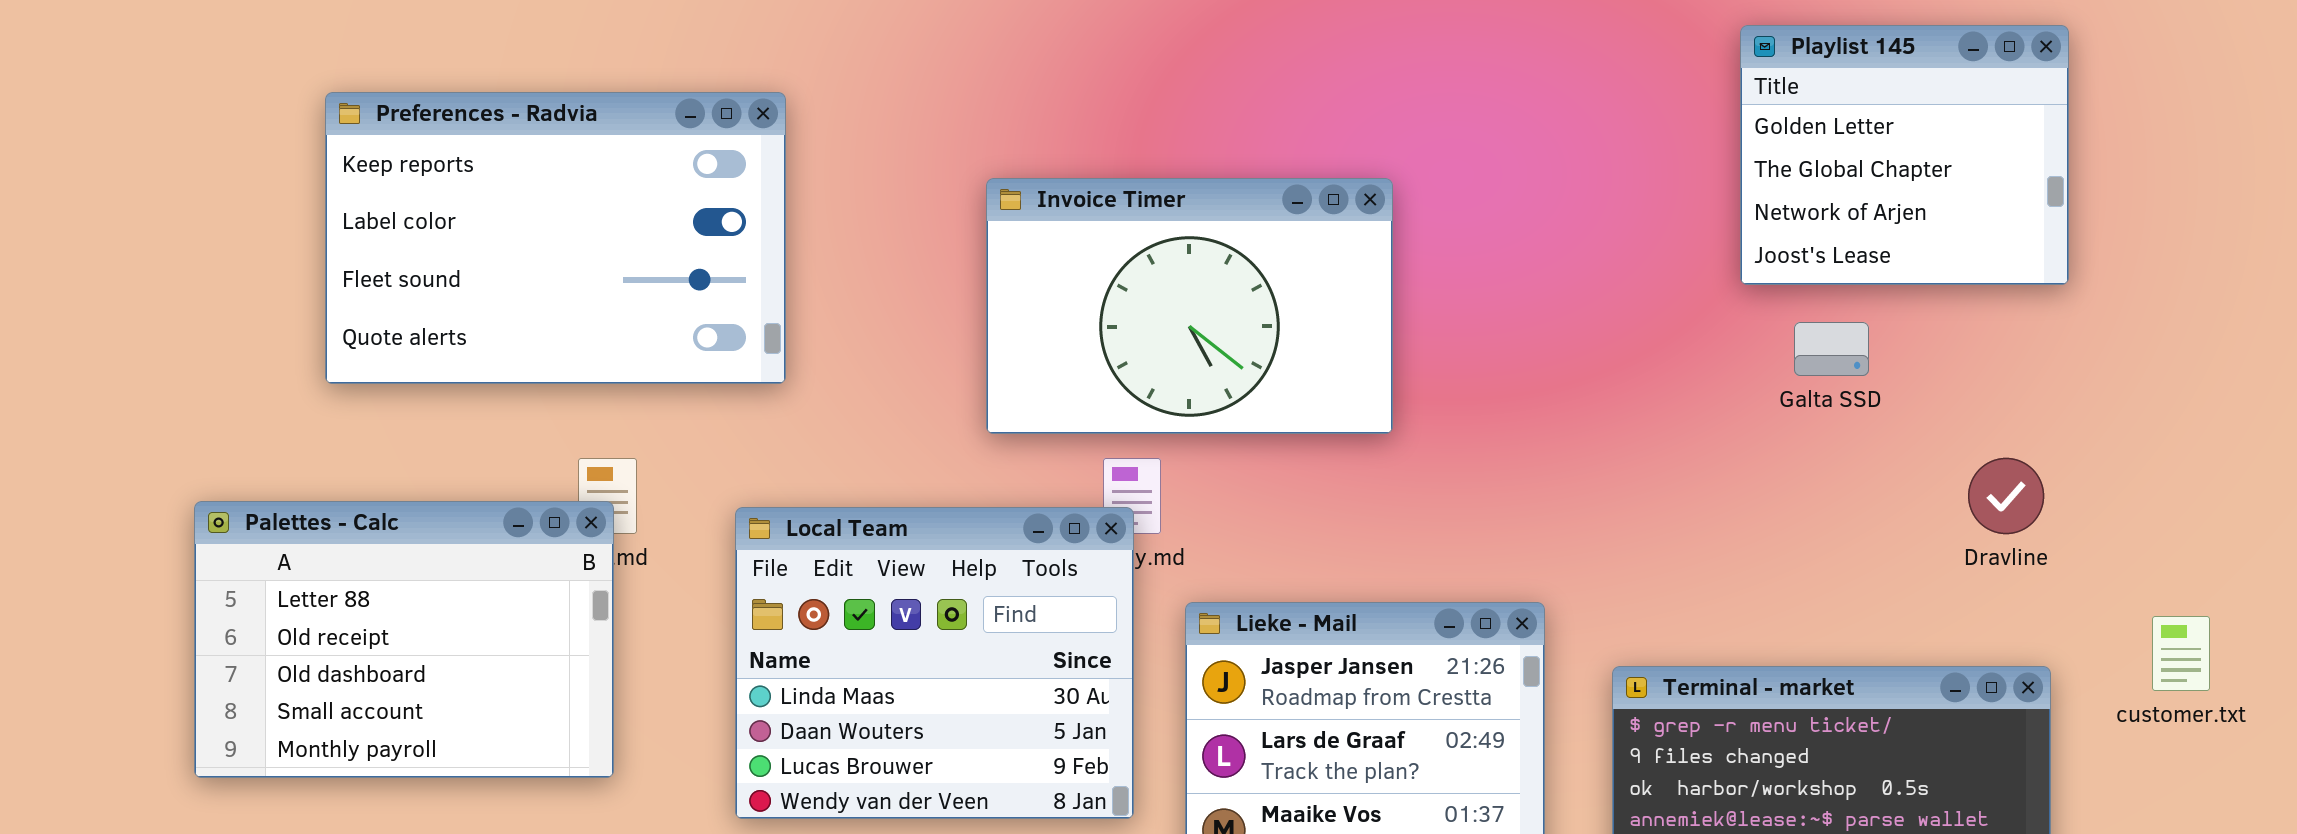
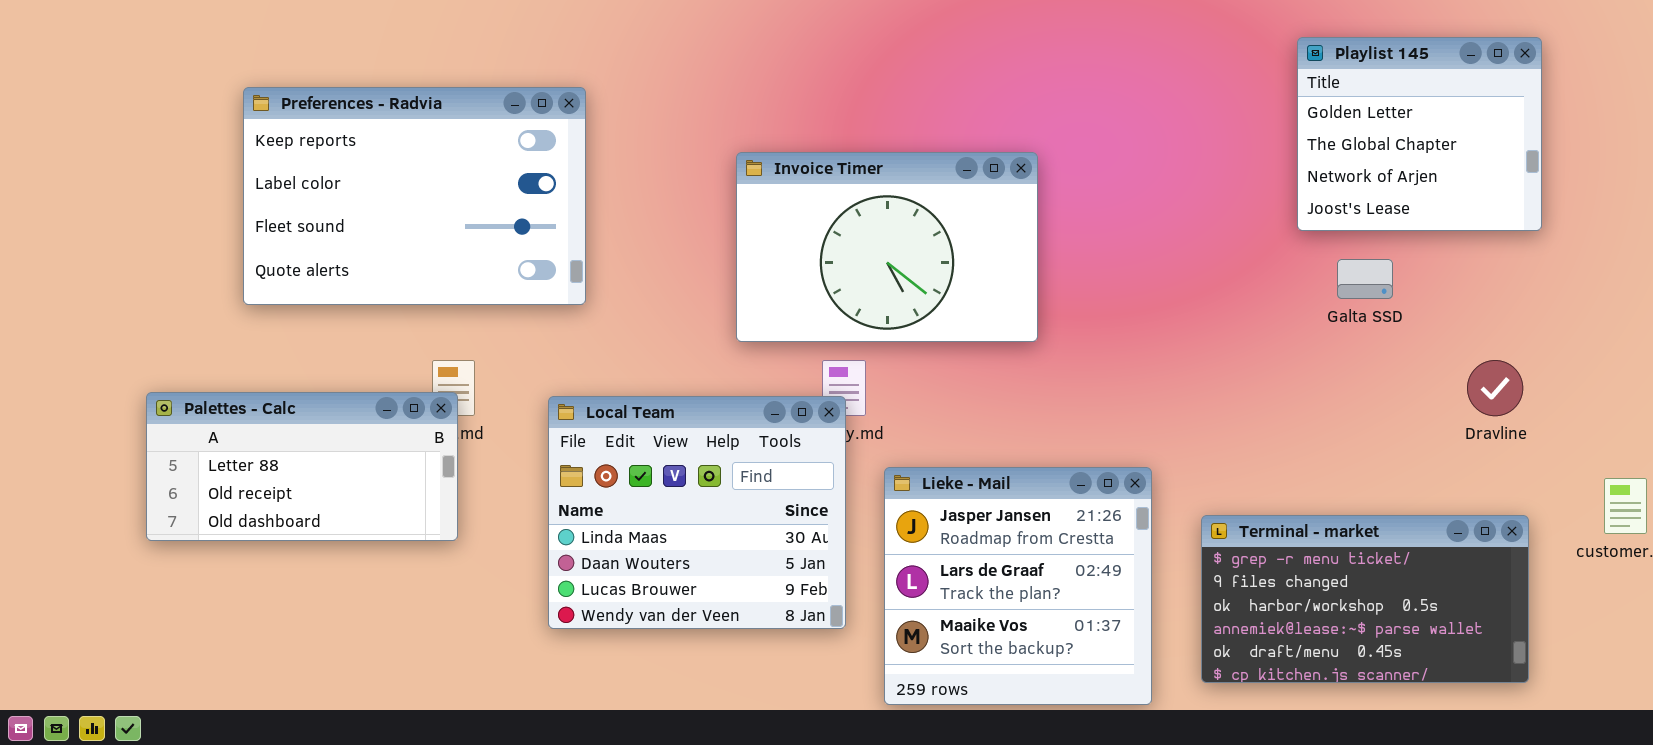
Palettes - Calc: [194,501,614,778] -> [146,392,458,541], resized

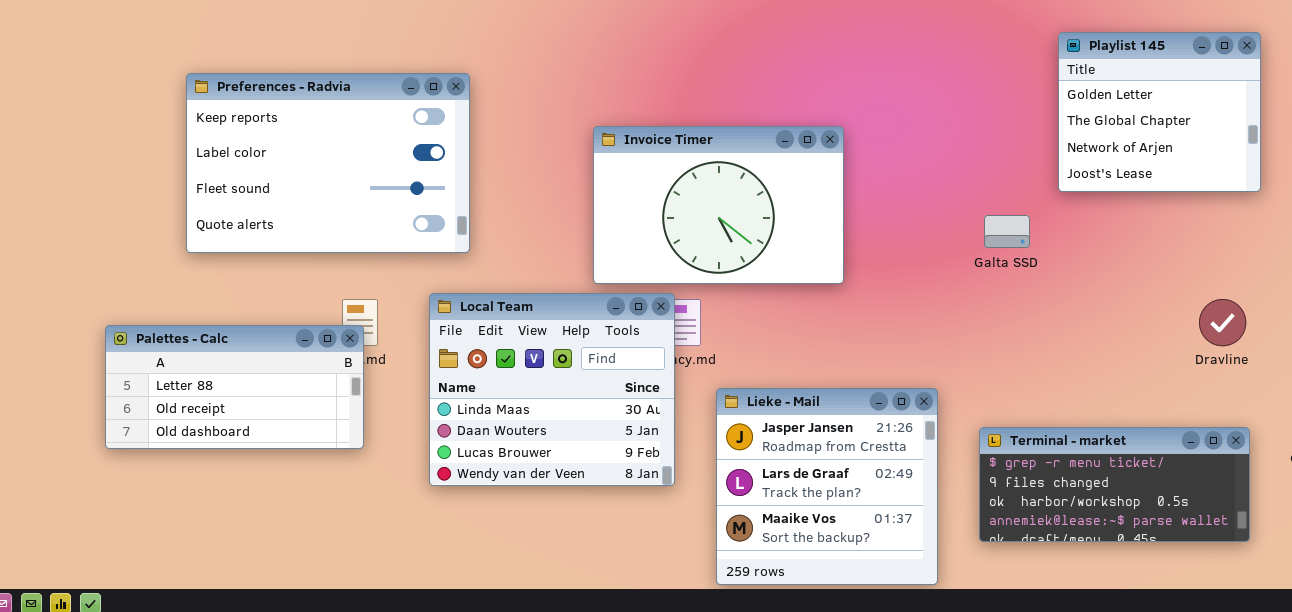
Galta SSD: [1337,259,1393,299] -> [984,215,1030,248], moved
Local Team: [548,396,846,629] -> [429,293,675,486], moved
Terminal - market: [1201,515,1529,683] -> [979,427,1250,542], resized

